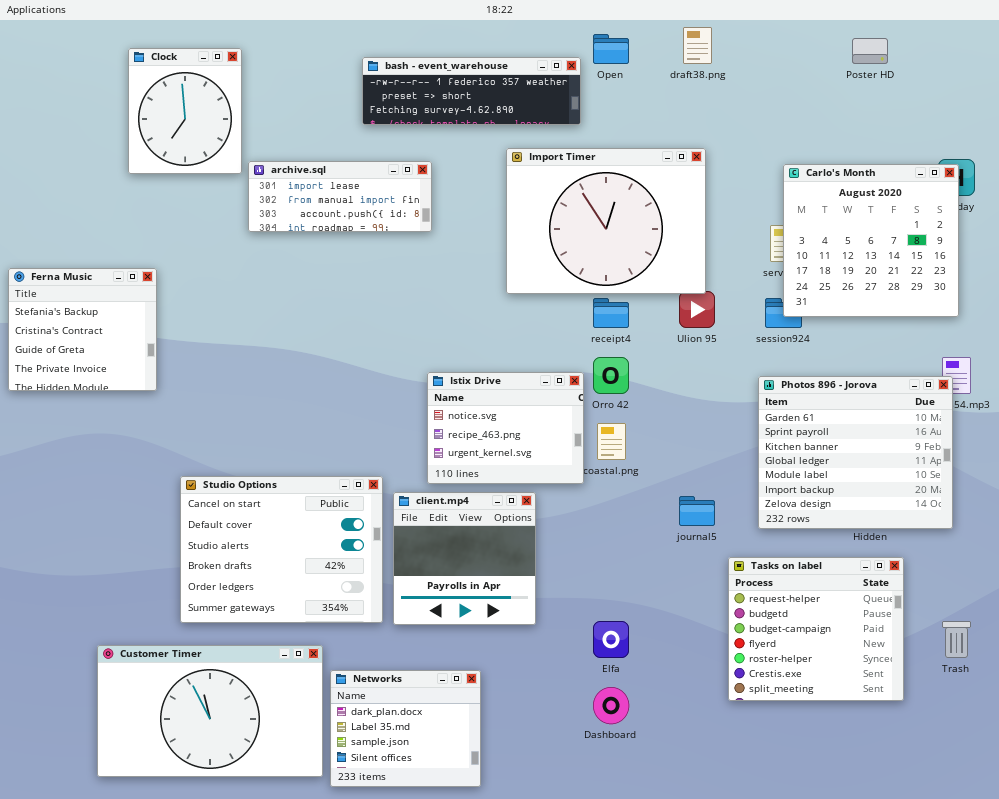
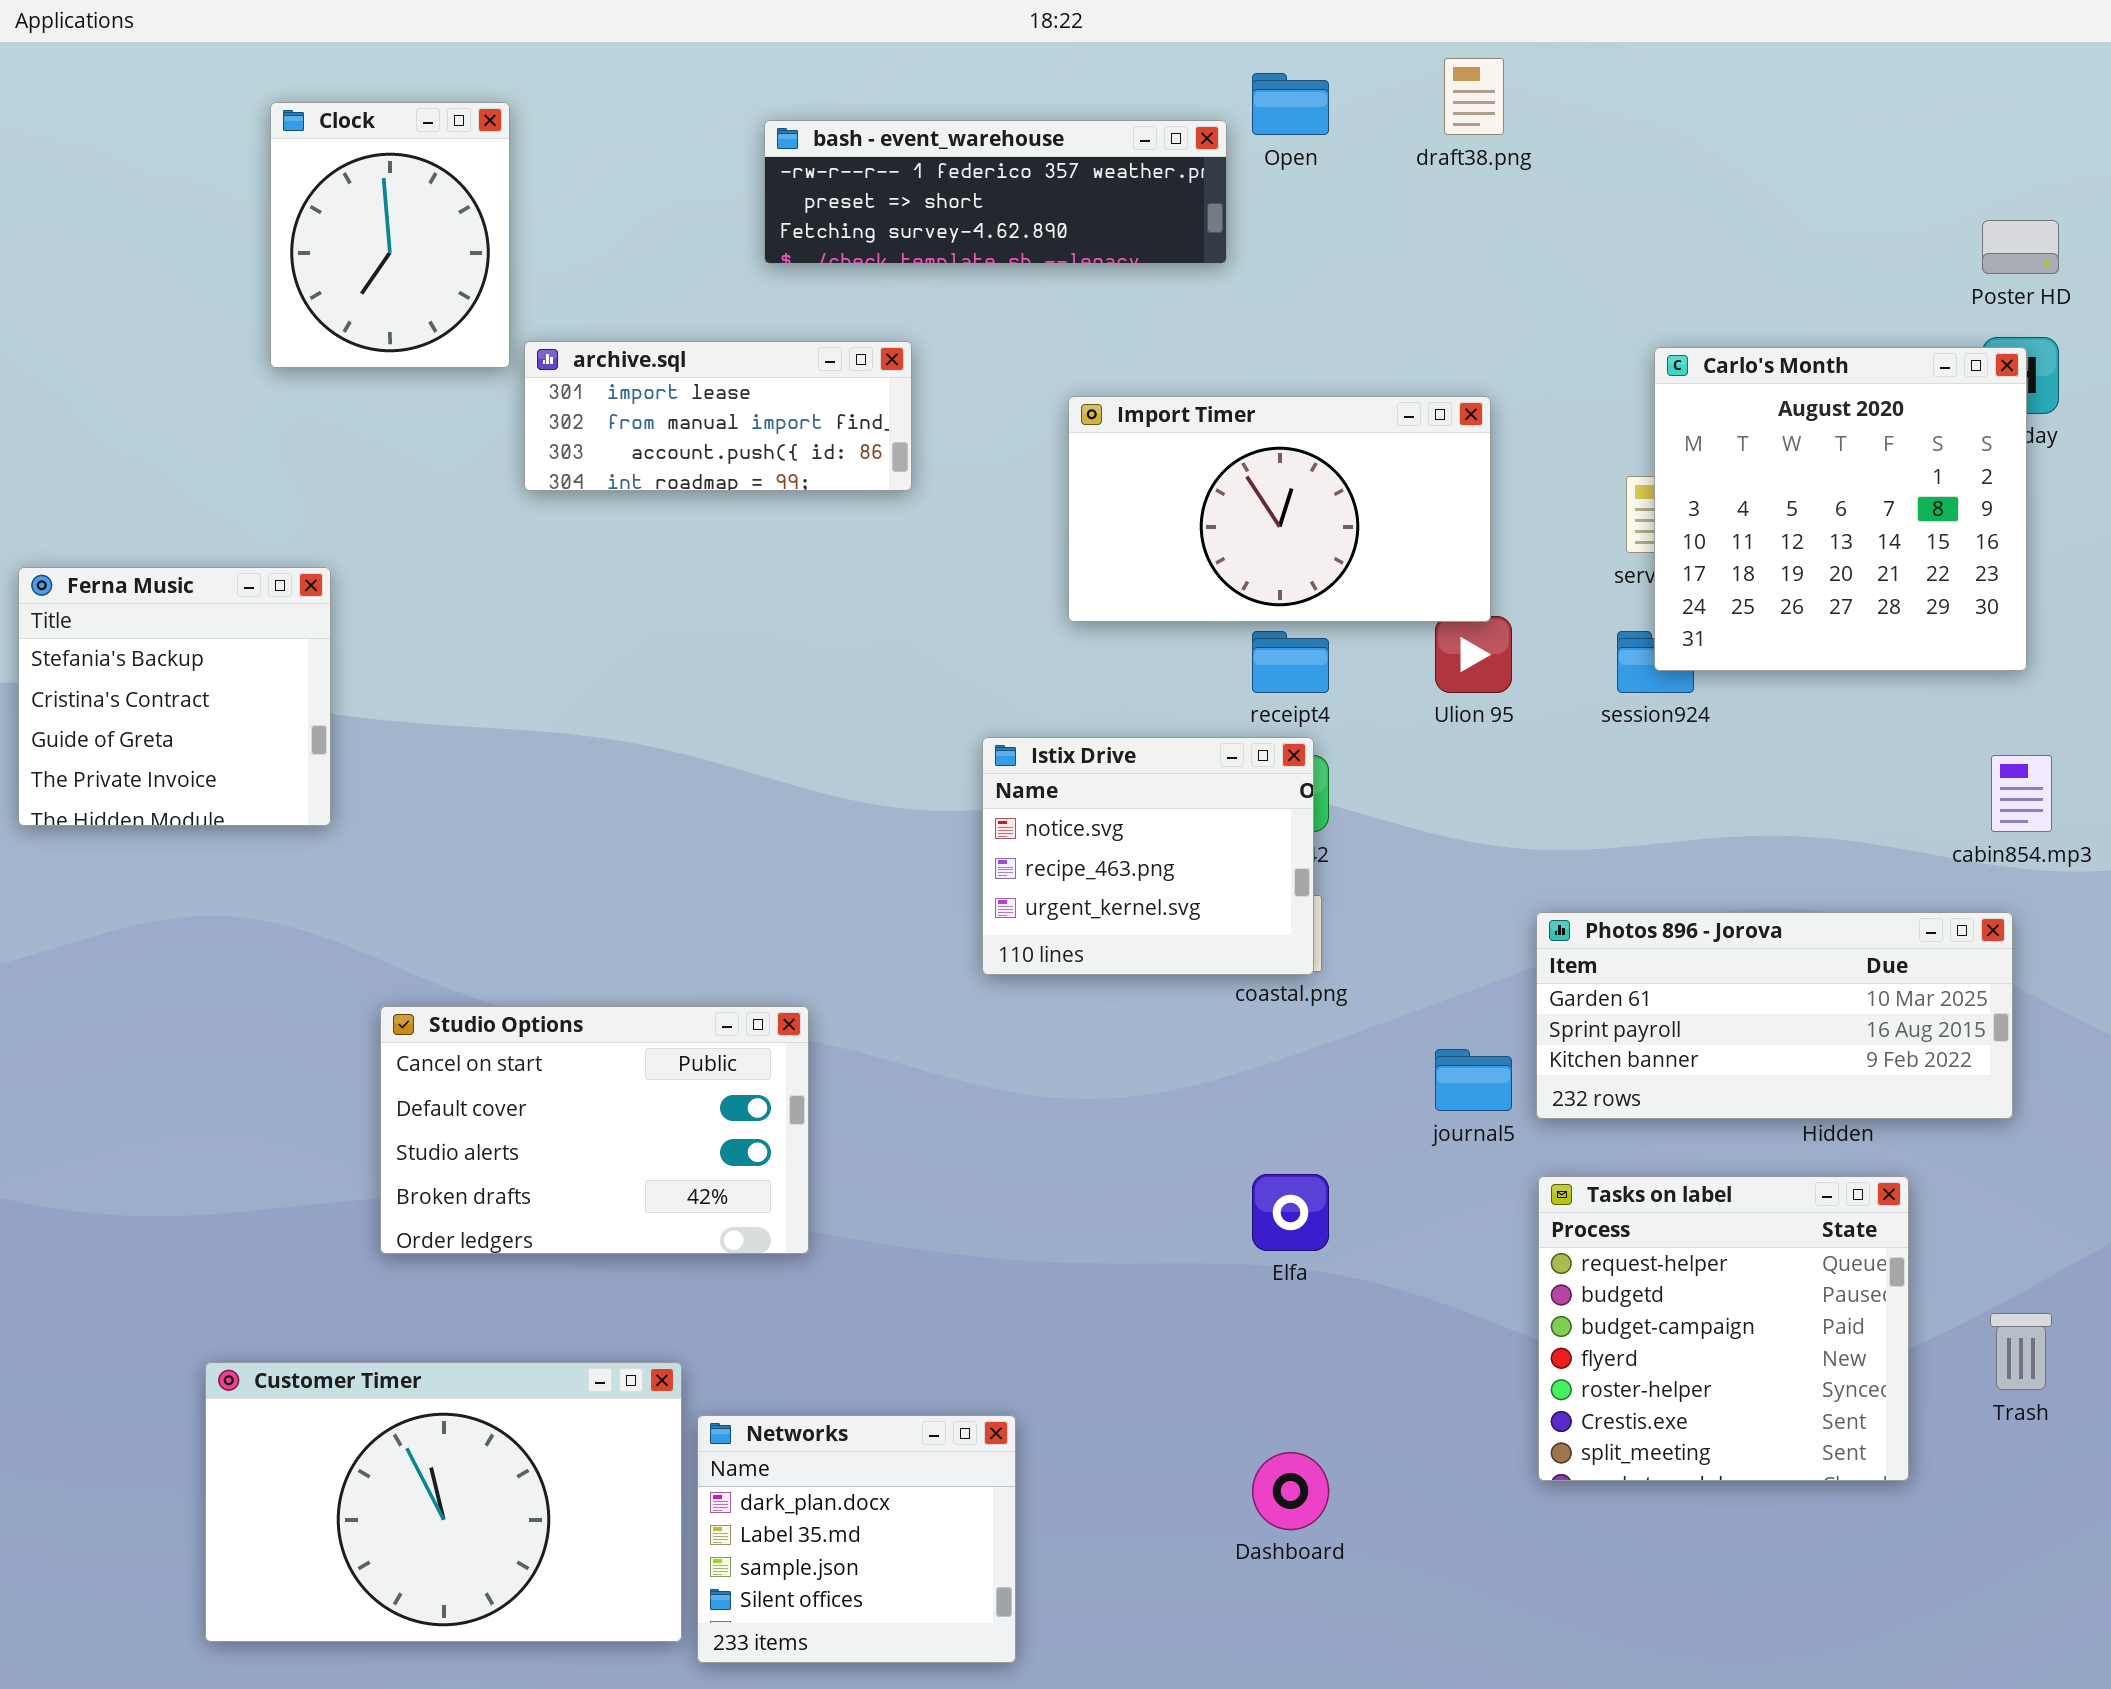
Poster HD: [852,38,888,64] -> [1982,220,2059,274], moved
Import Timer: [506,148,706,294] -> [1068,396,1491,622], resized
Istix Drive: [427,372,584,484] -> [982,737,1314,975], moved
Photos 896 - Jorova: [758,376,953,529] -> [1536,912,2013,1119], resized
Studio Options: [180,476,383,623] -> [380,1006,809,1254], resized
client.mp4: [393,492,536,625] -> none, closed
Elfa: [593,621,629,658] -> [1252,1174,1329,1251], moved

